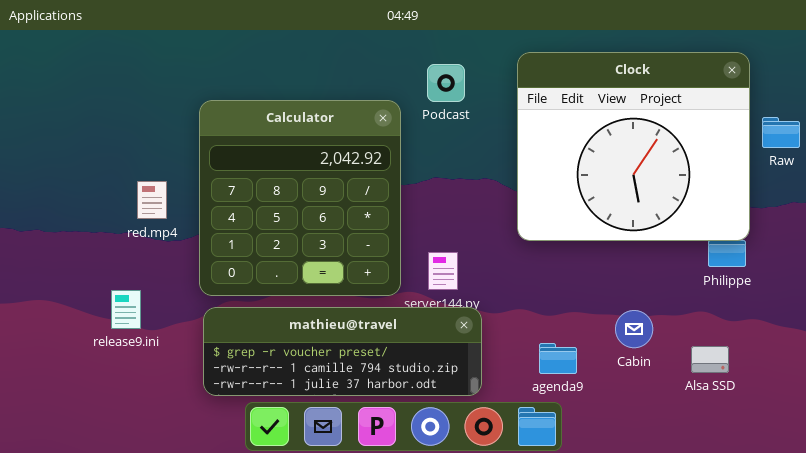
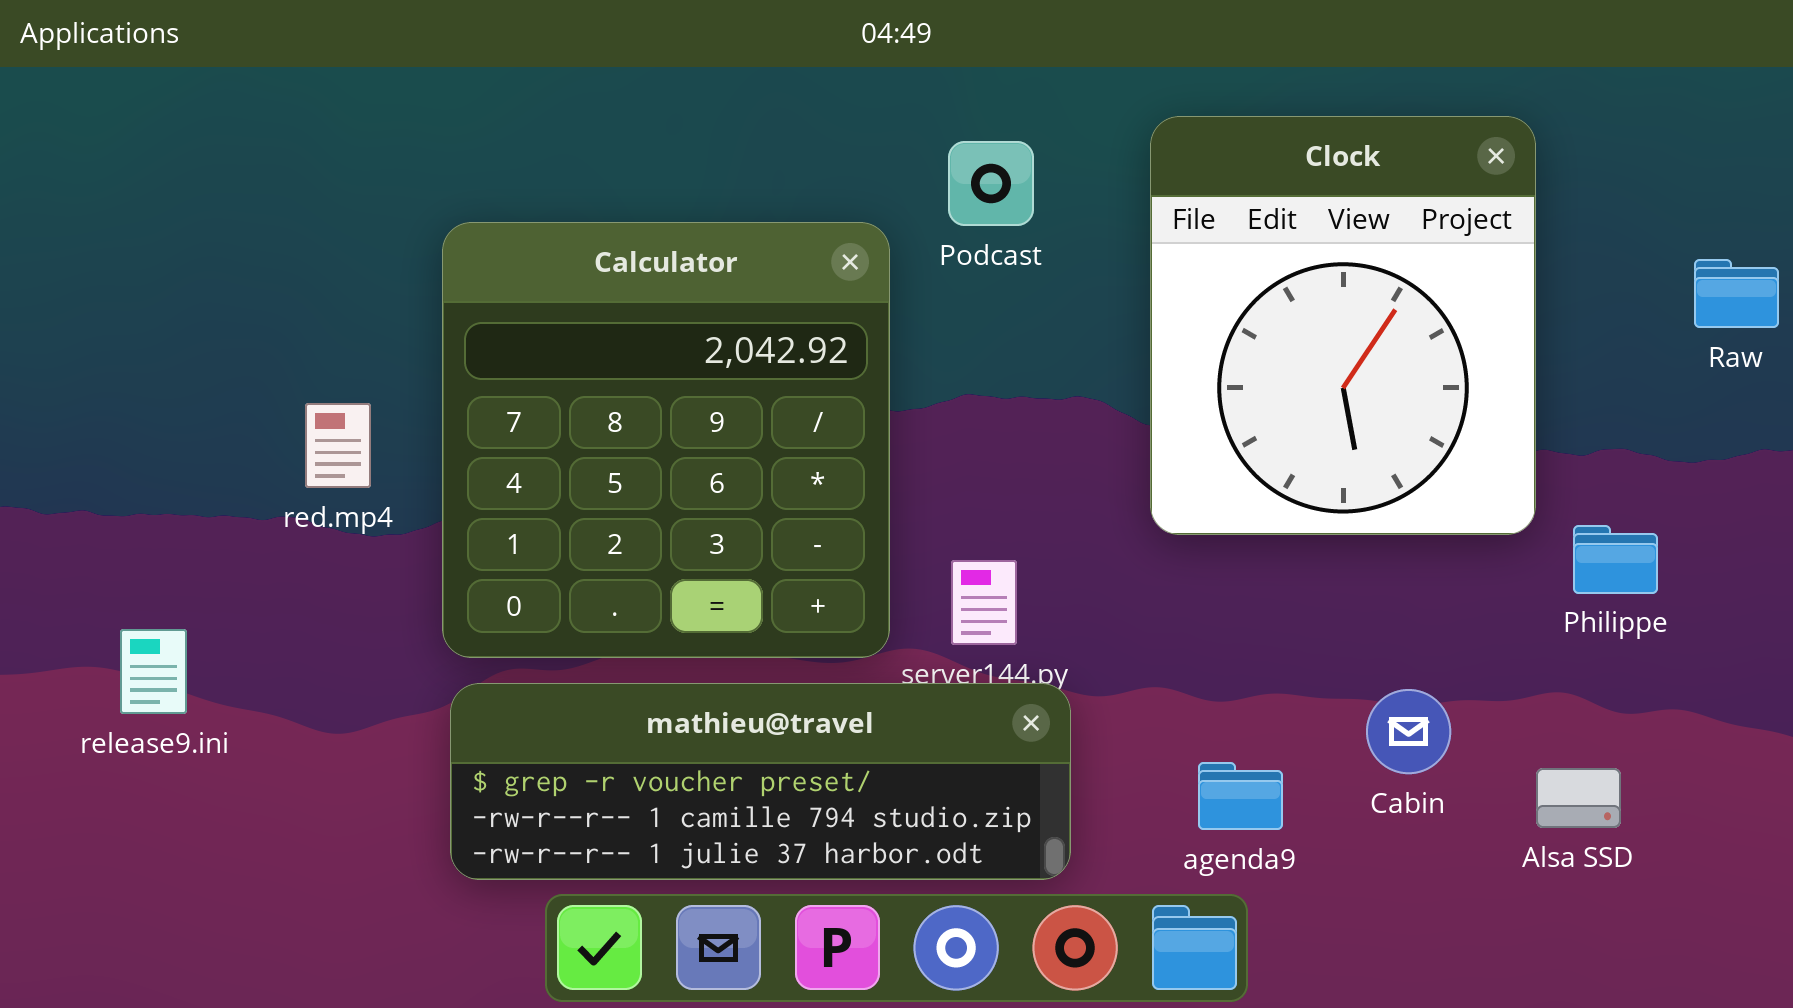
Clock: [517,52,750,241] -> [1150,116,1536,535], resized
release9.ini: [111,290,141,329] -> [120,629,187,714], moved

